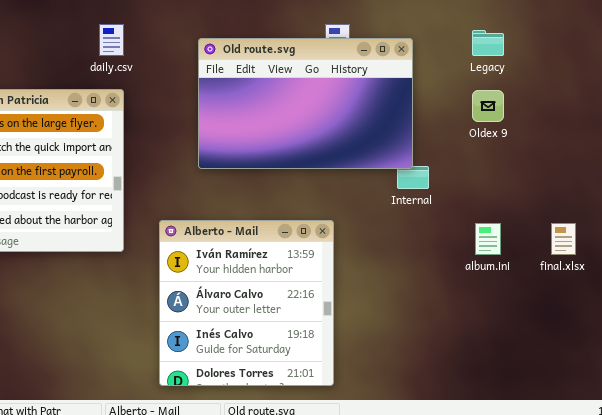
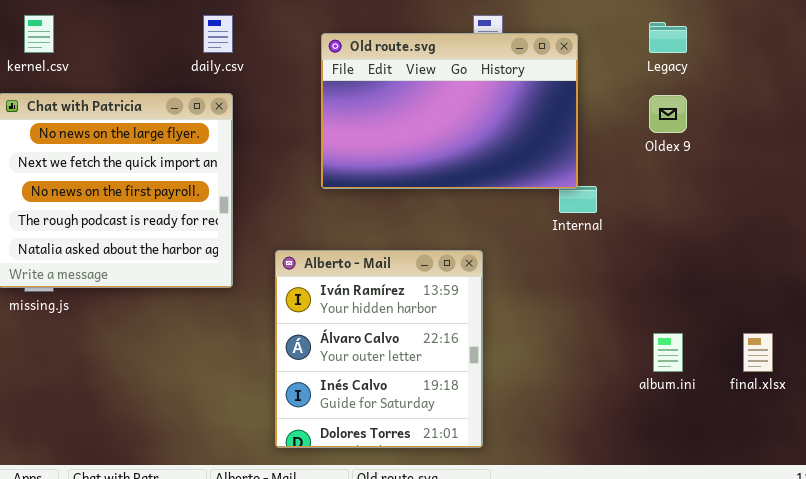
album.ini: [475,223,501,255] -> [653,333,683,372], moved
final.xlsx: [551,223,576,255] -> [743,333,773,372], moved

